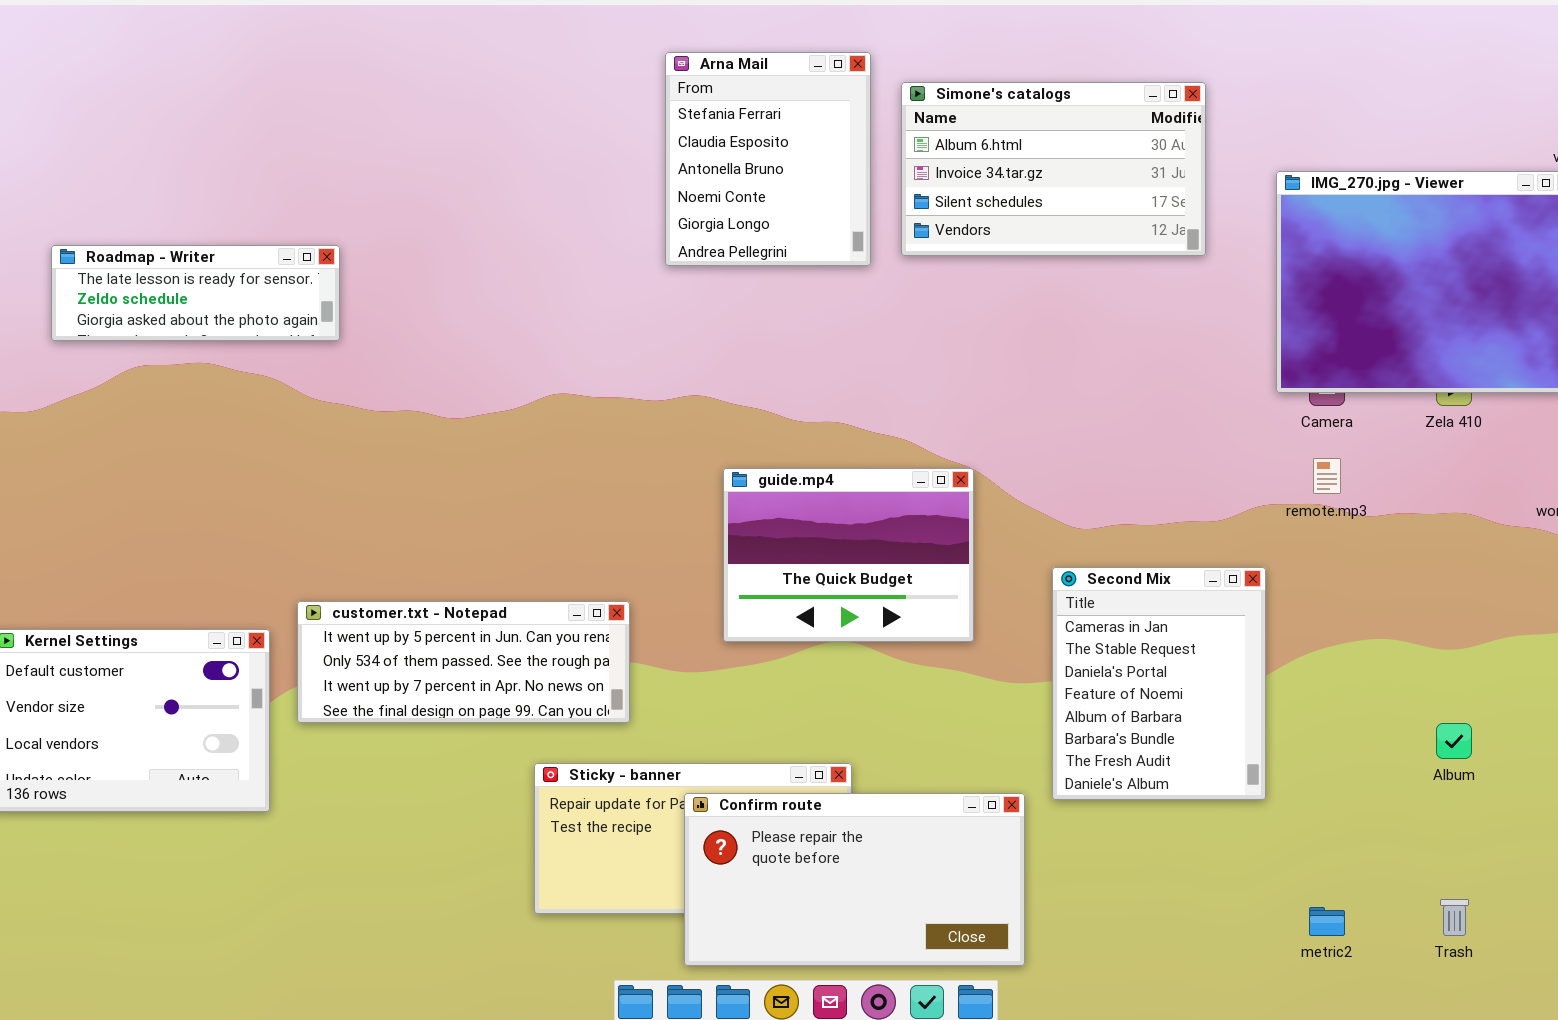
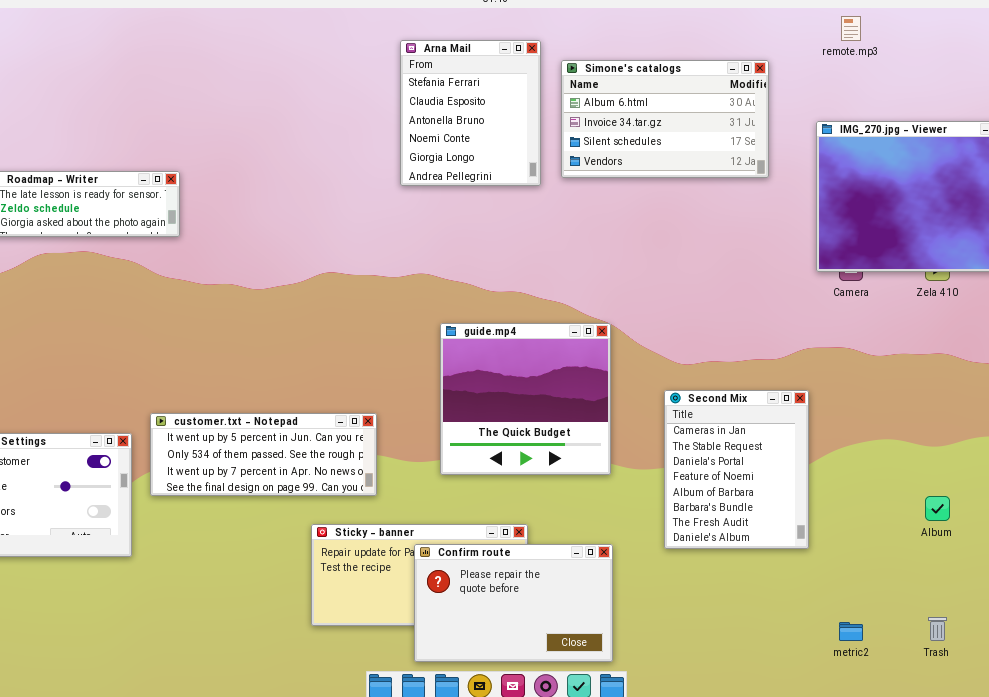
remote.mp3: [1313,458,1341,494] -> [841,16,861,41], moved
guide.mp4: [723,468,974,642] -> [440,323,611,475], resized
Confirm route: [684,793,1025,966] -> [414,544,613,662], resized

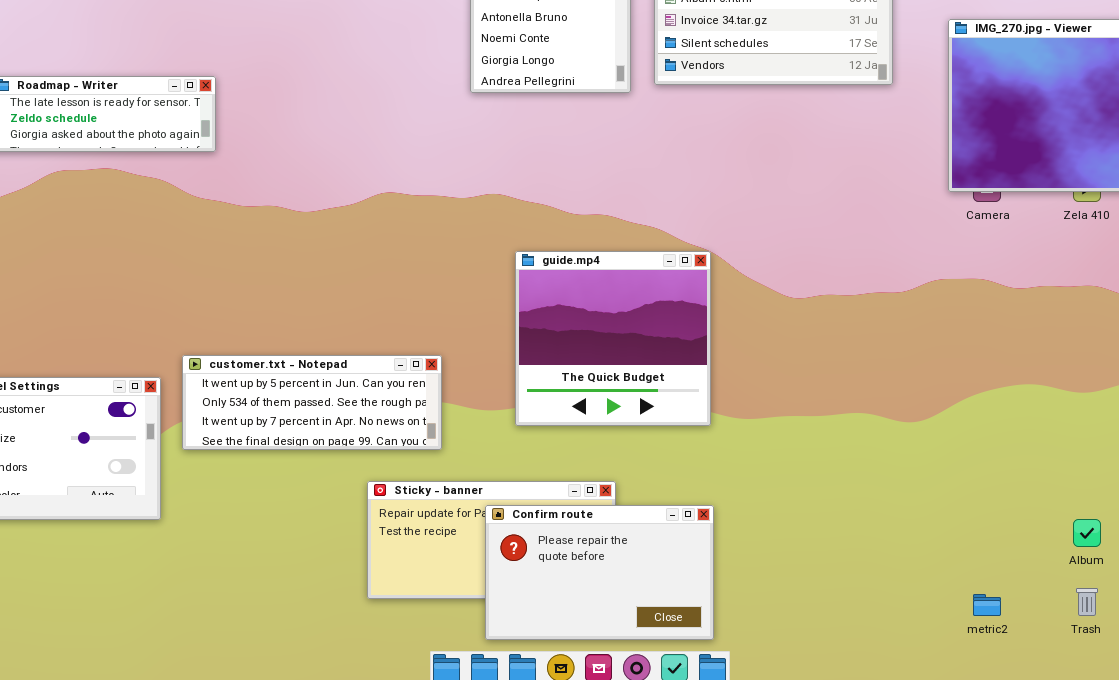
Second Mix: [664,390,809,549] -> none, closed
Album: [925,496,950,521] -> [1073,519,1101,547], moved

